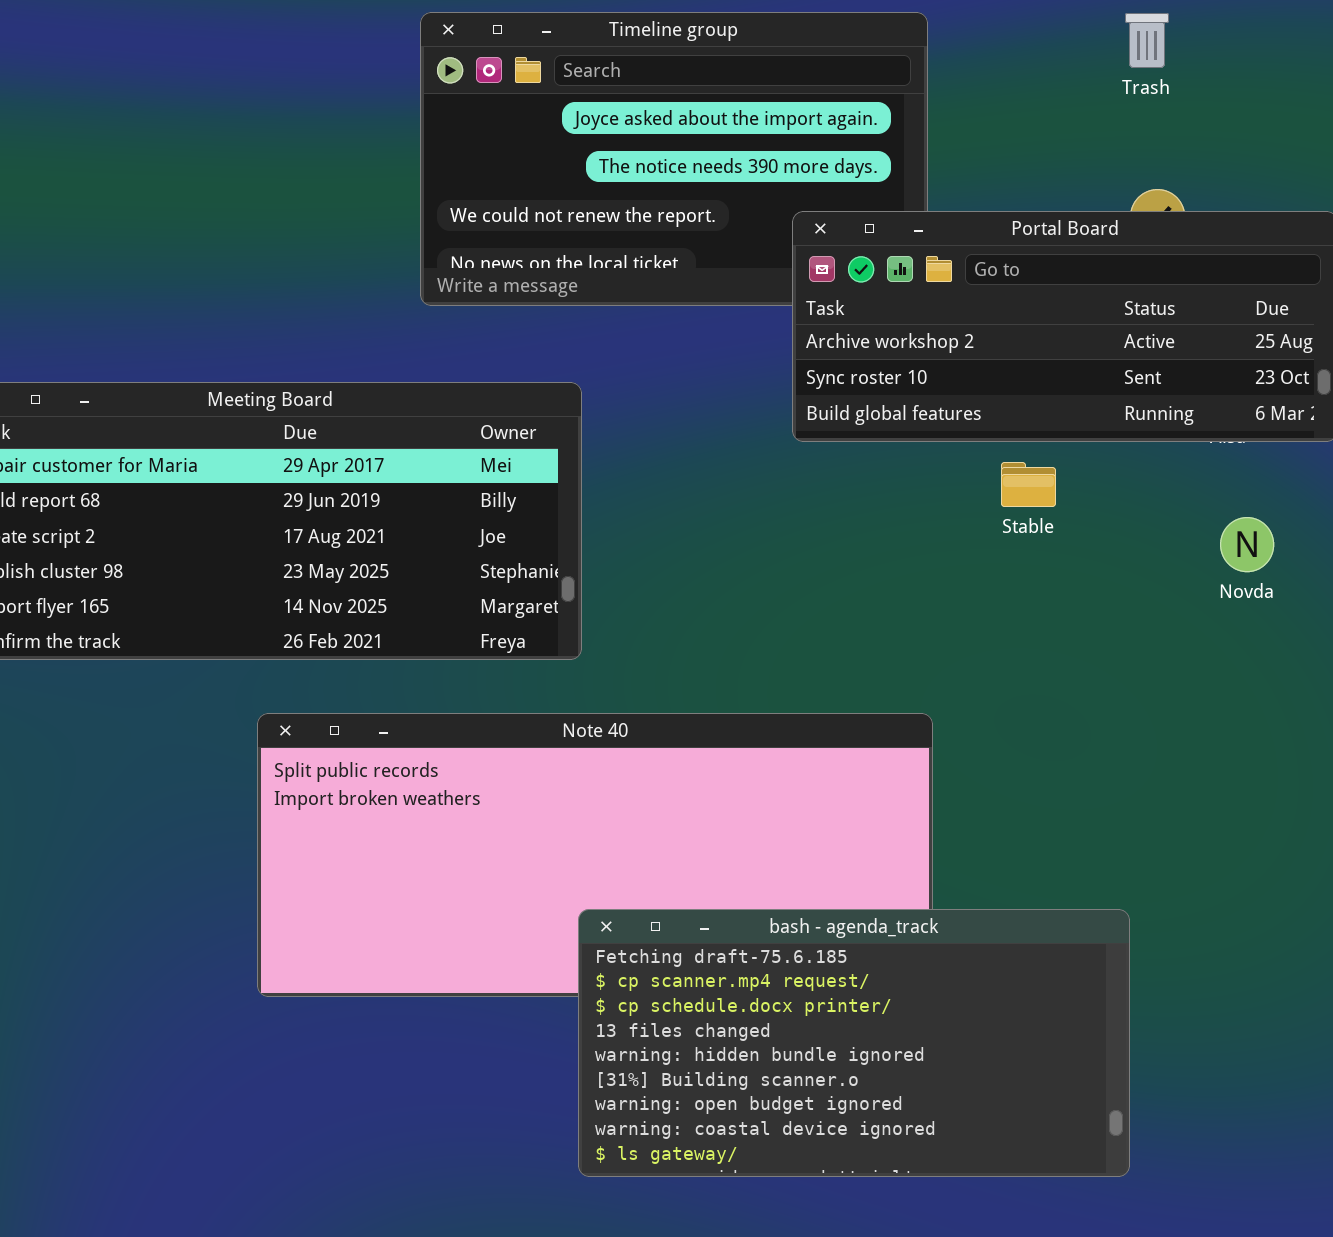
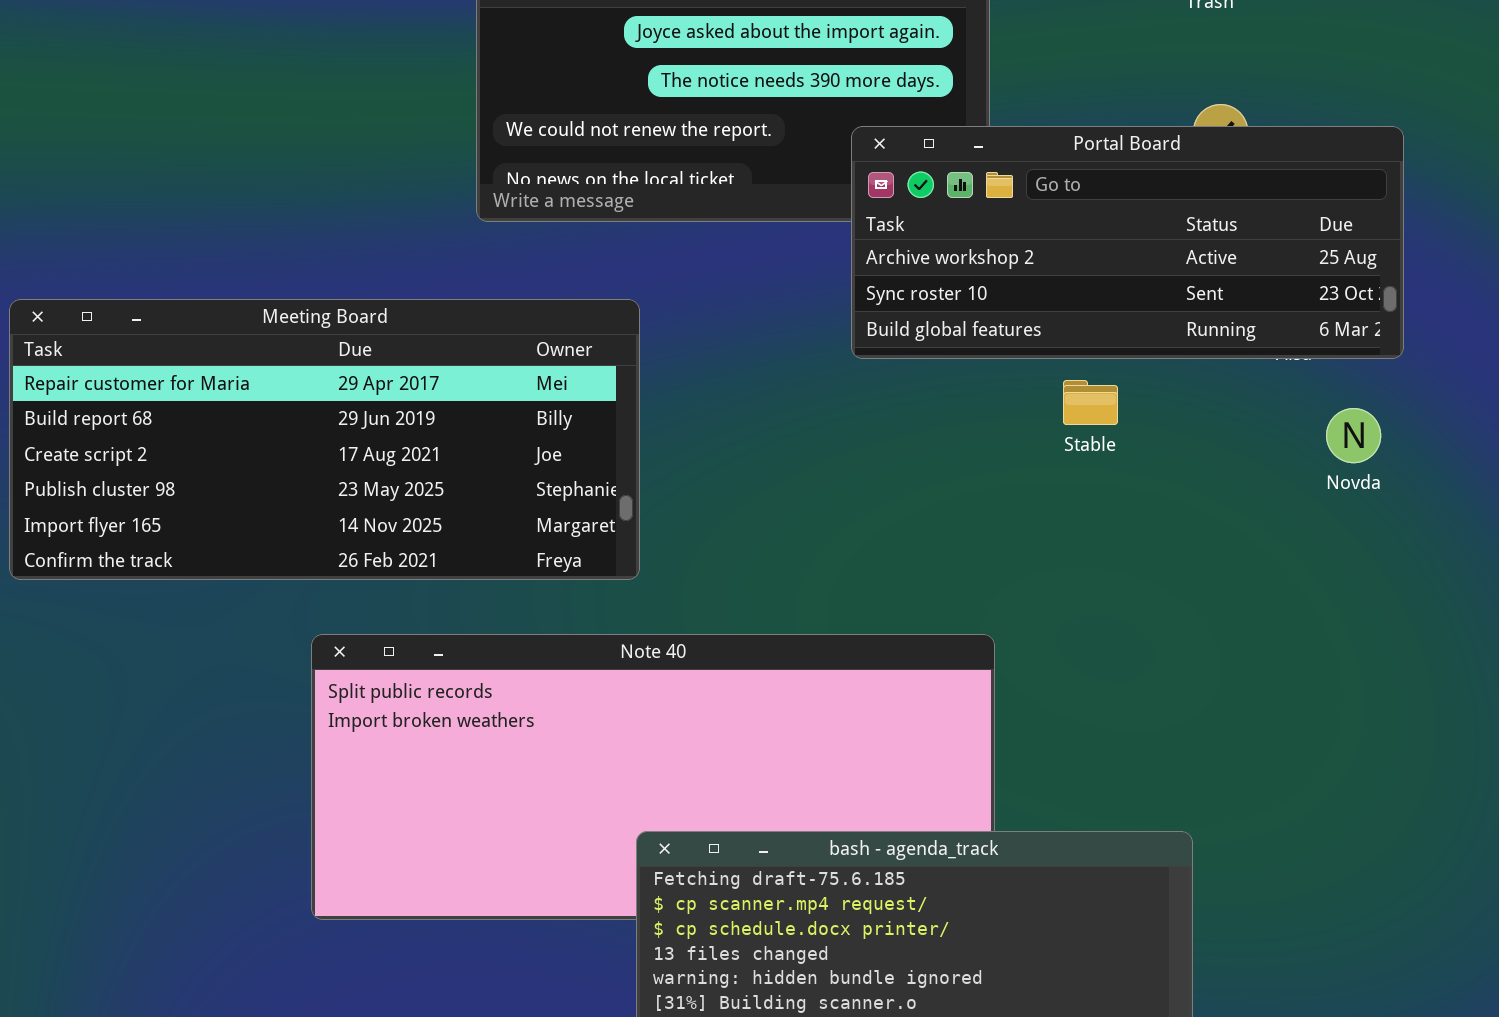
Novda: [1220,517,1274,572] -> [1326,408,1381,463], moved

